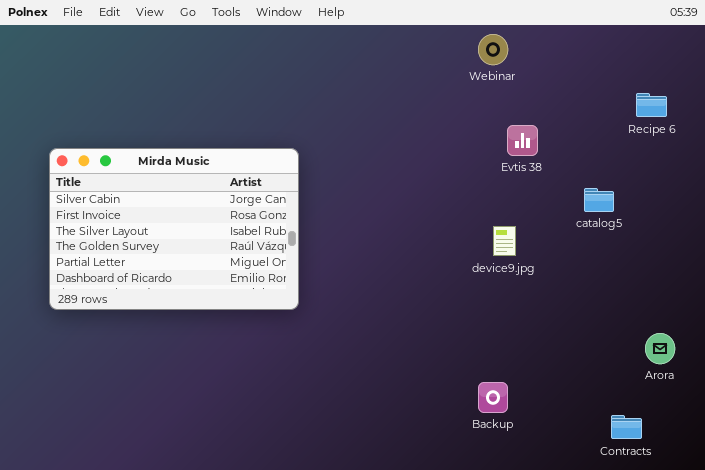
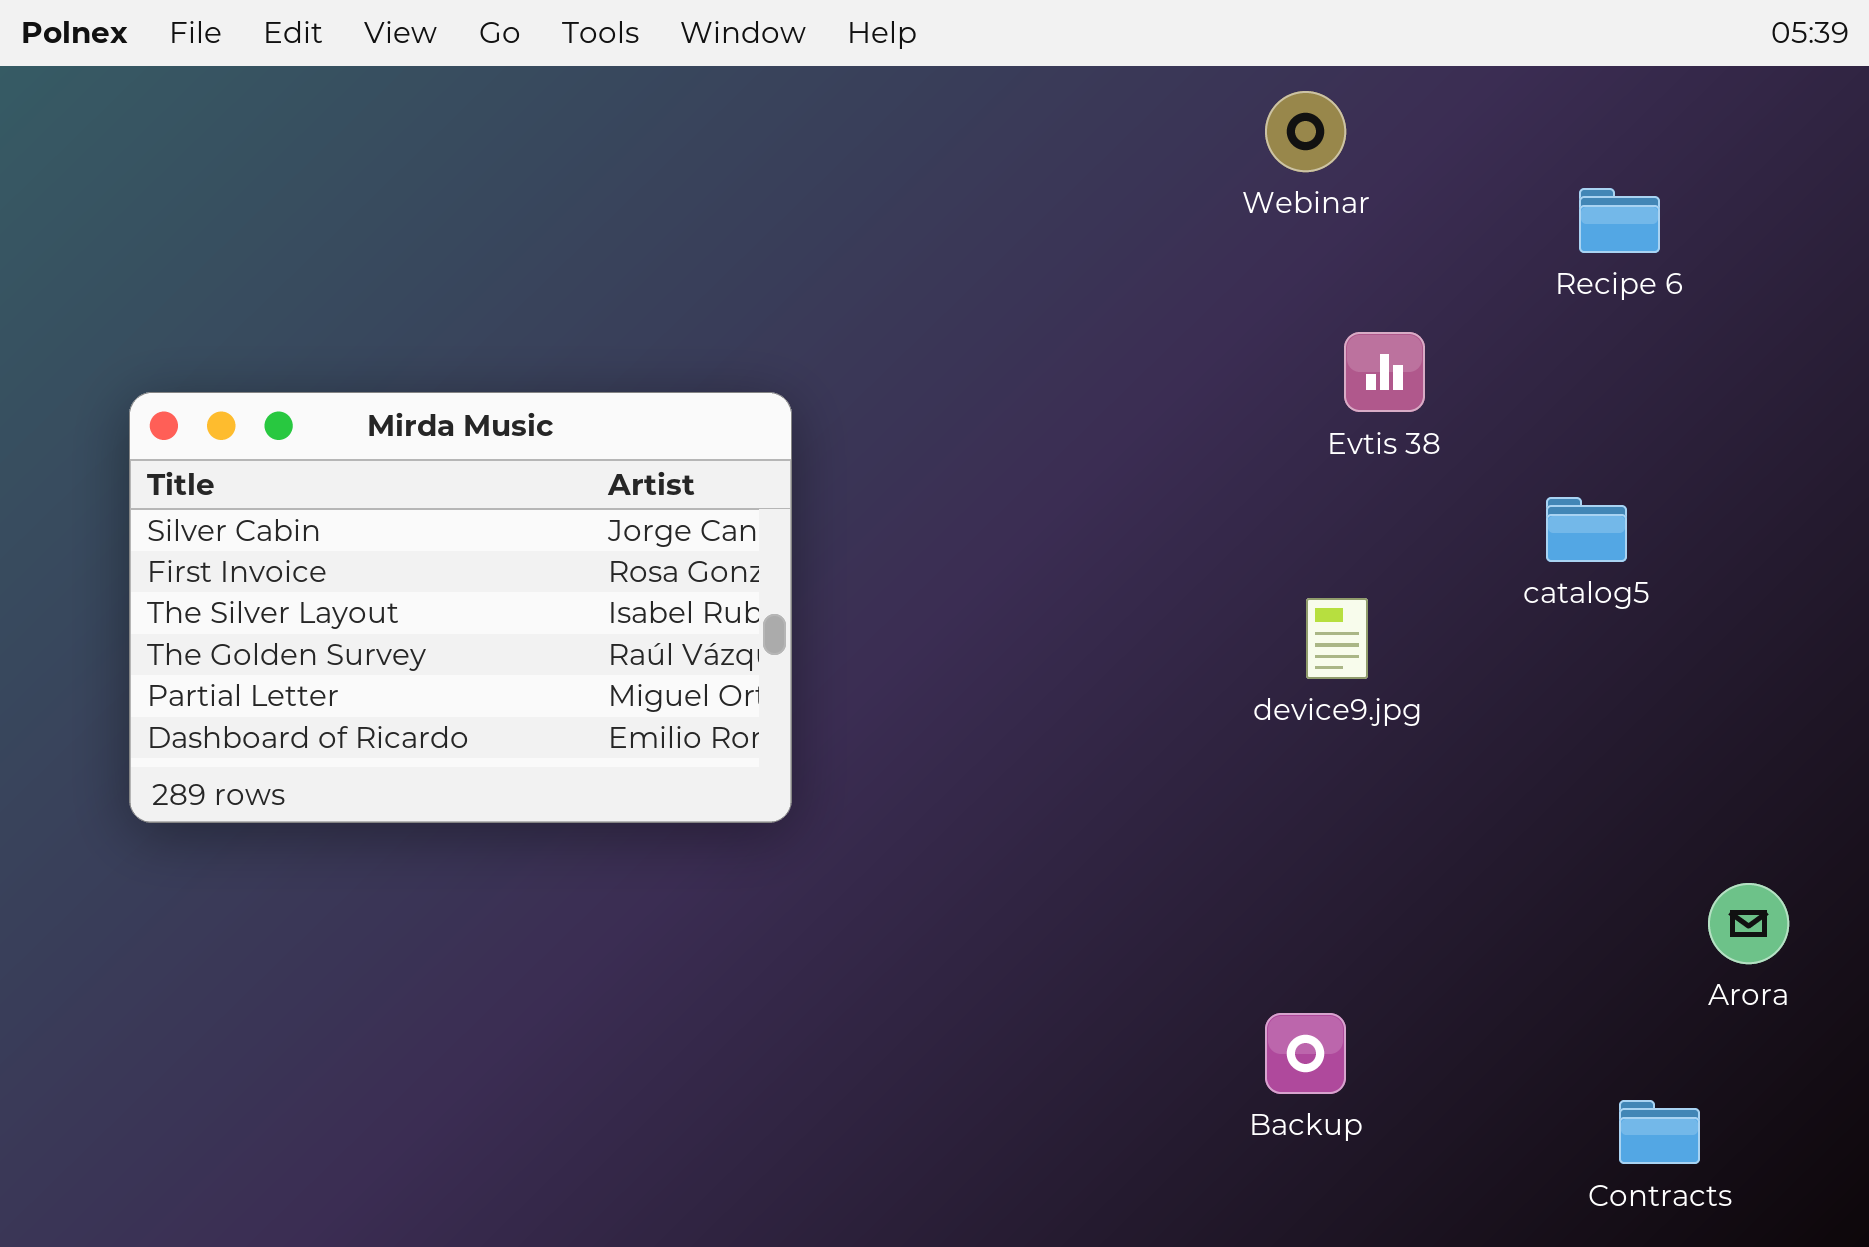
Recipe 6: [636,93,667,117] -> [1579,188,1660,253], moved

